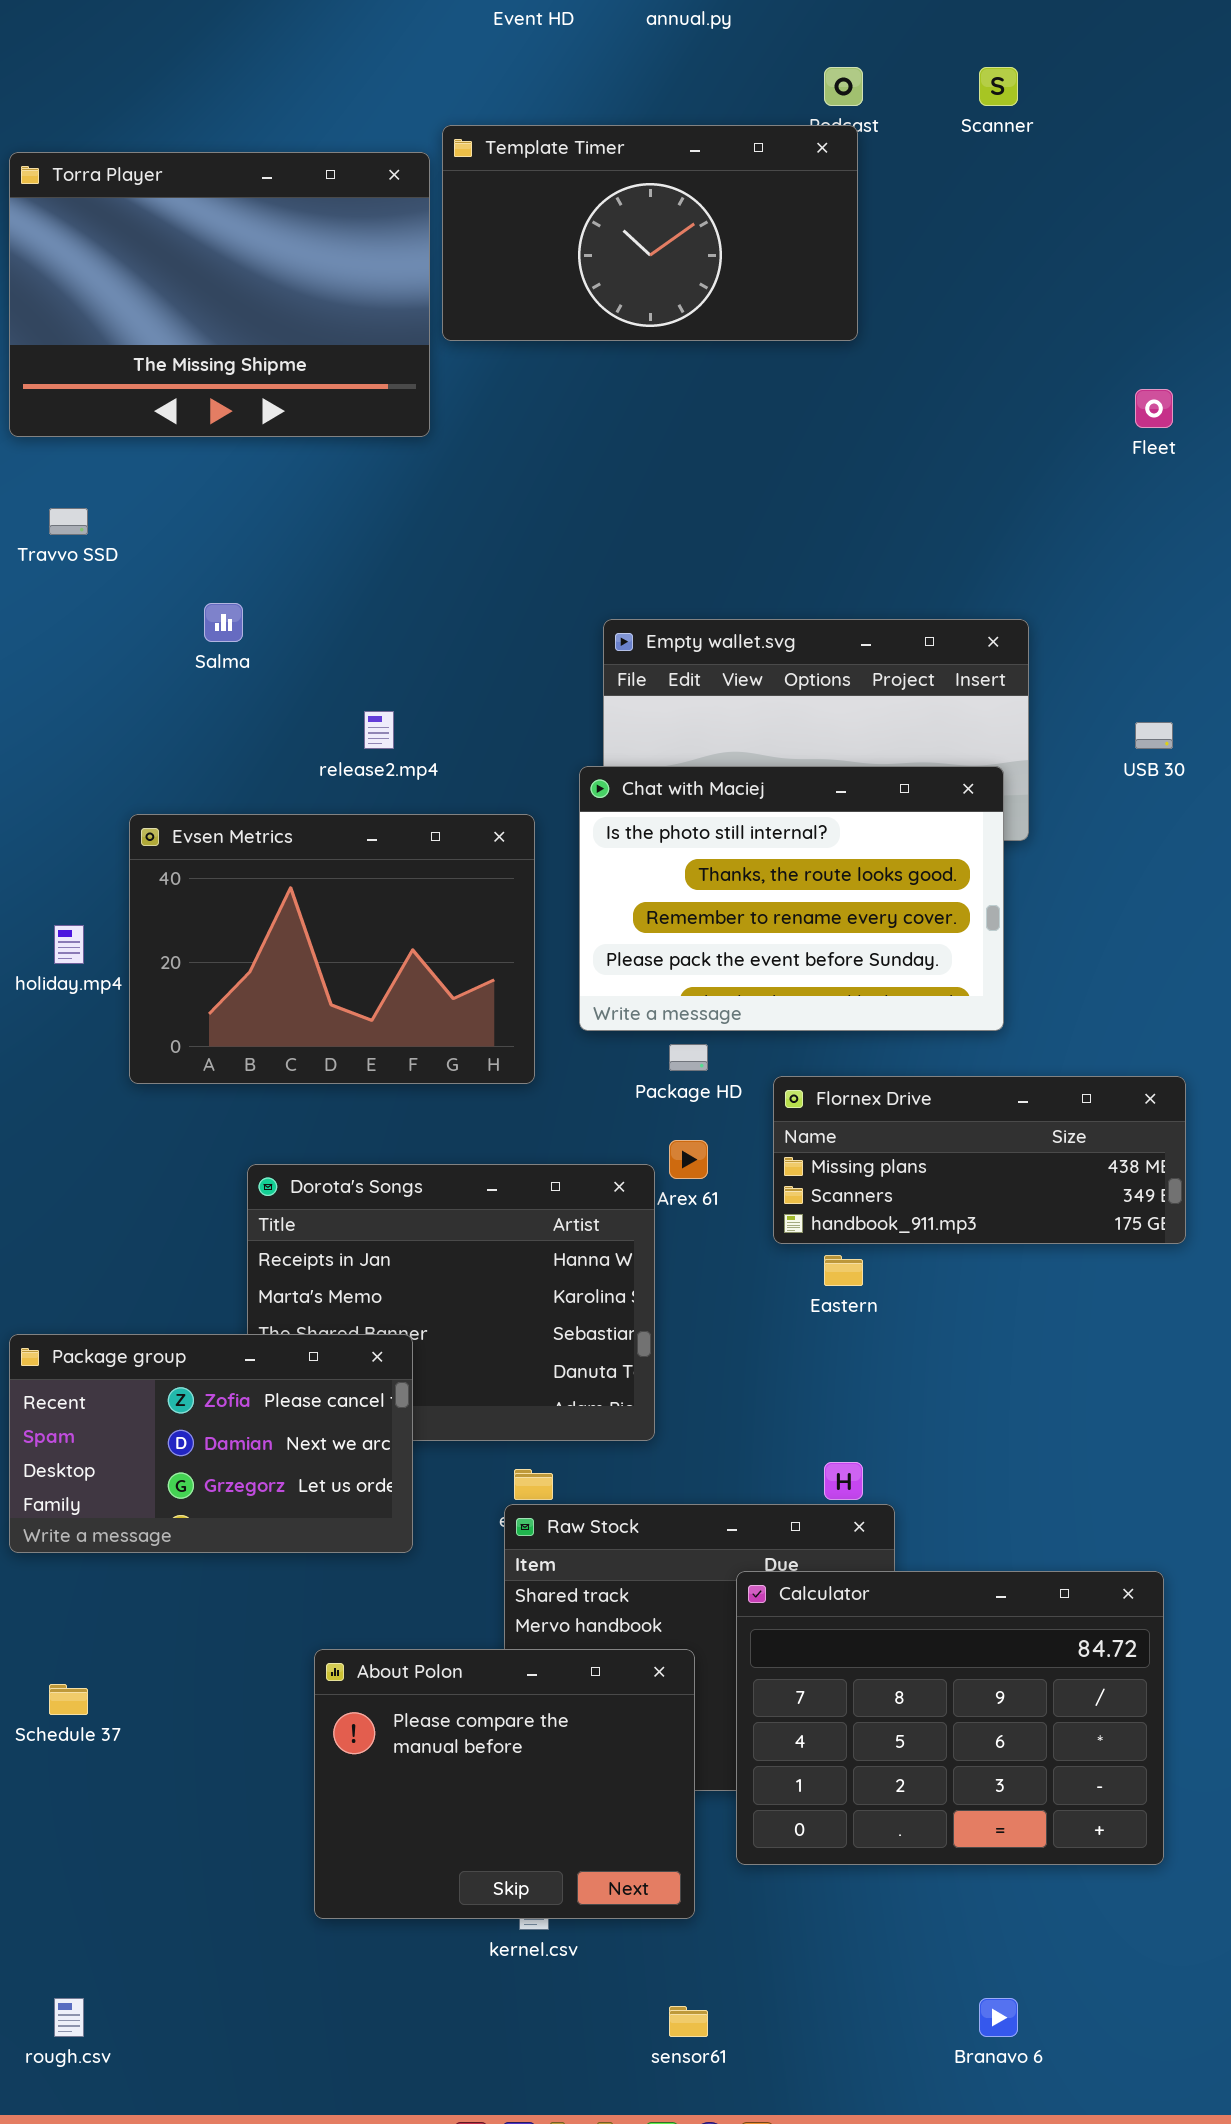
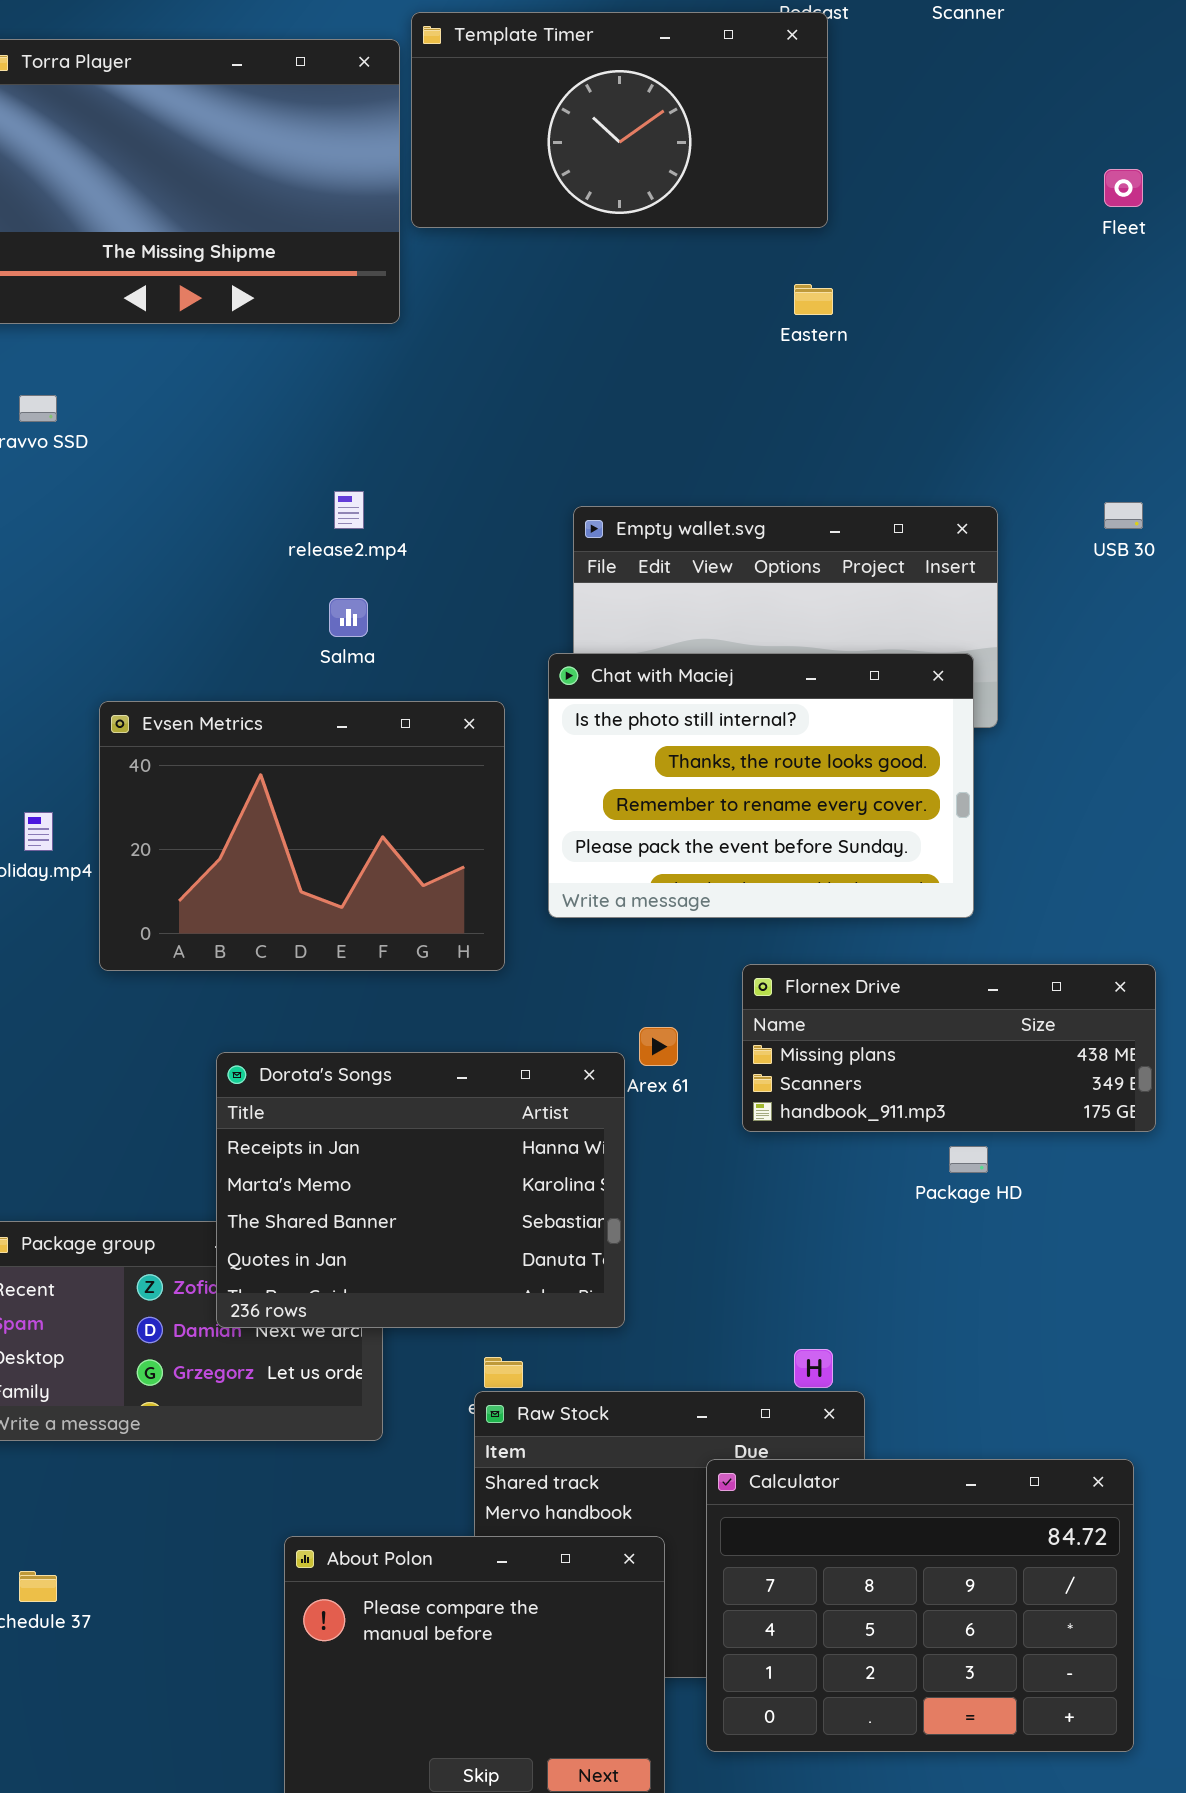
Fleet: [1135,389,1173,428] -> [1104,169,1143,207], moved
Salma: [204,603,243,642] -> [329,598,368,637], moved
release2.mp4: [364,711,394,749] -> [334,491,364,529], moved
USB 30: [1135,722,1173,749] -> [1104,502,1143,529], moved
Package HD: [669,1044,708,1071] -> [949,1146,988,1173], moved
Dorota's Songs: [247,1164,655,1441] -> [216,1052,625,1328], raised
Eastern: [824,1255,863,1286] -> [794,284,833,315], moved

